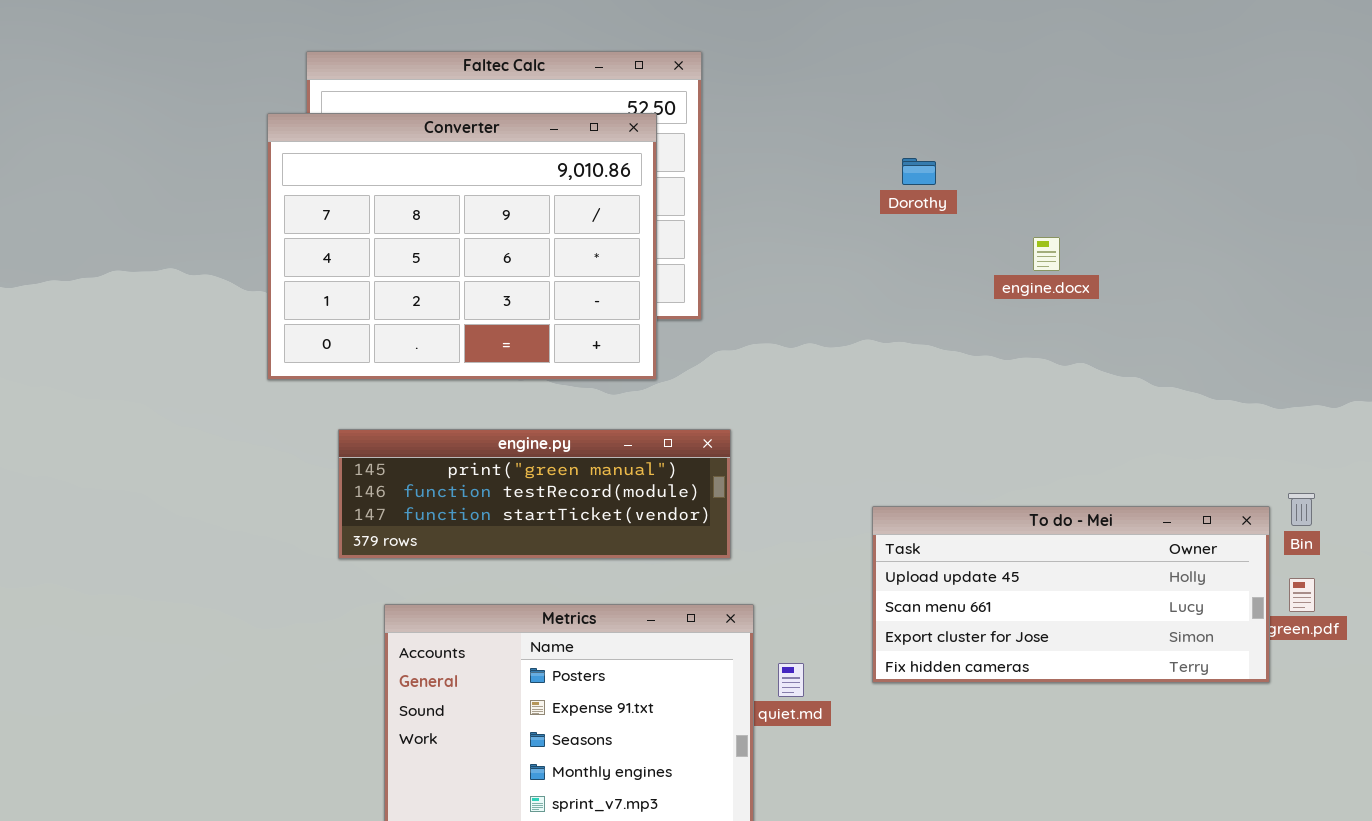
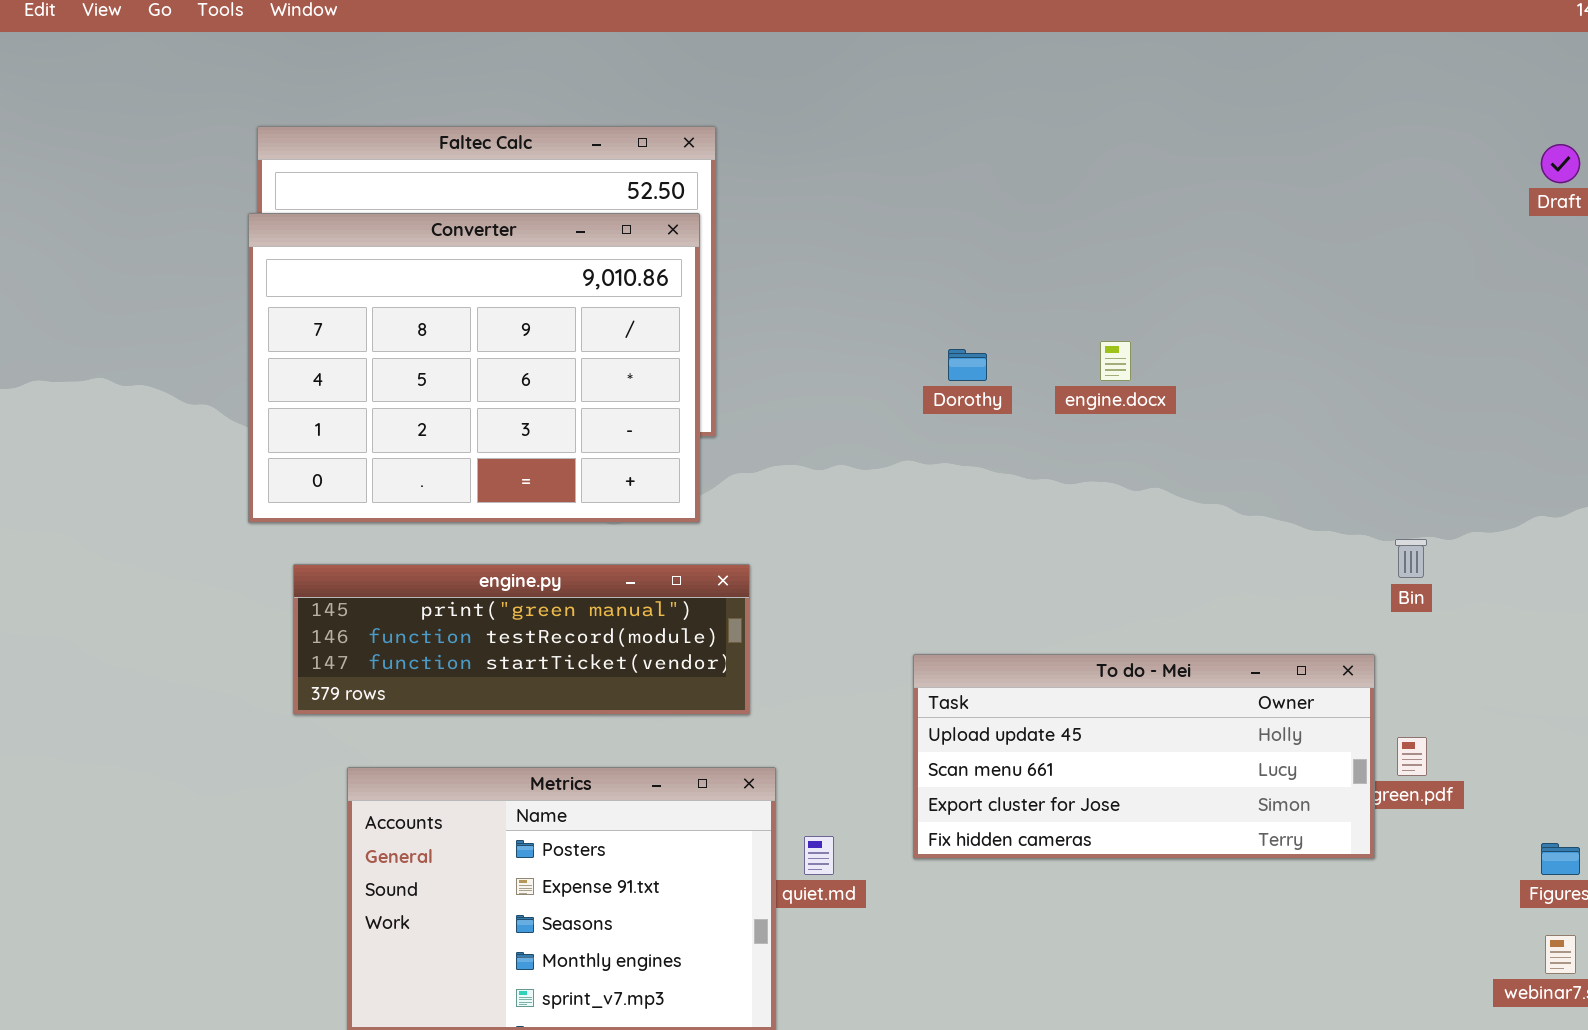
Converter: [267,113,657,380] -> [248,213,700,523], moved
Dorothy: [902,158,936,185] -> [948,349,987,381], moved
Bin: [1288,493,1315,526] -> [1395,539,1427,578], moved

